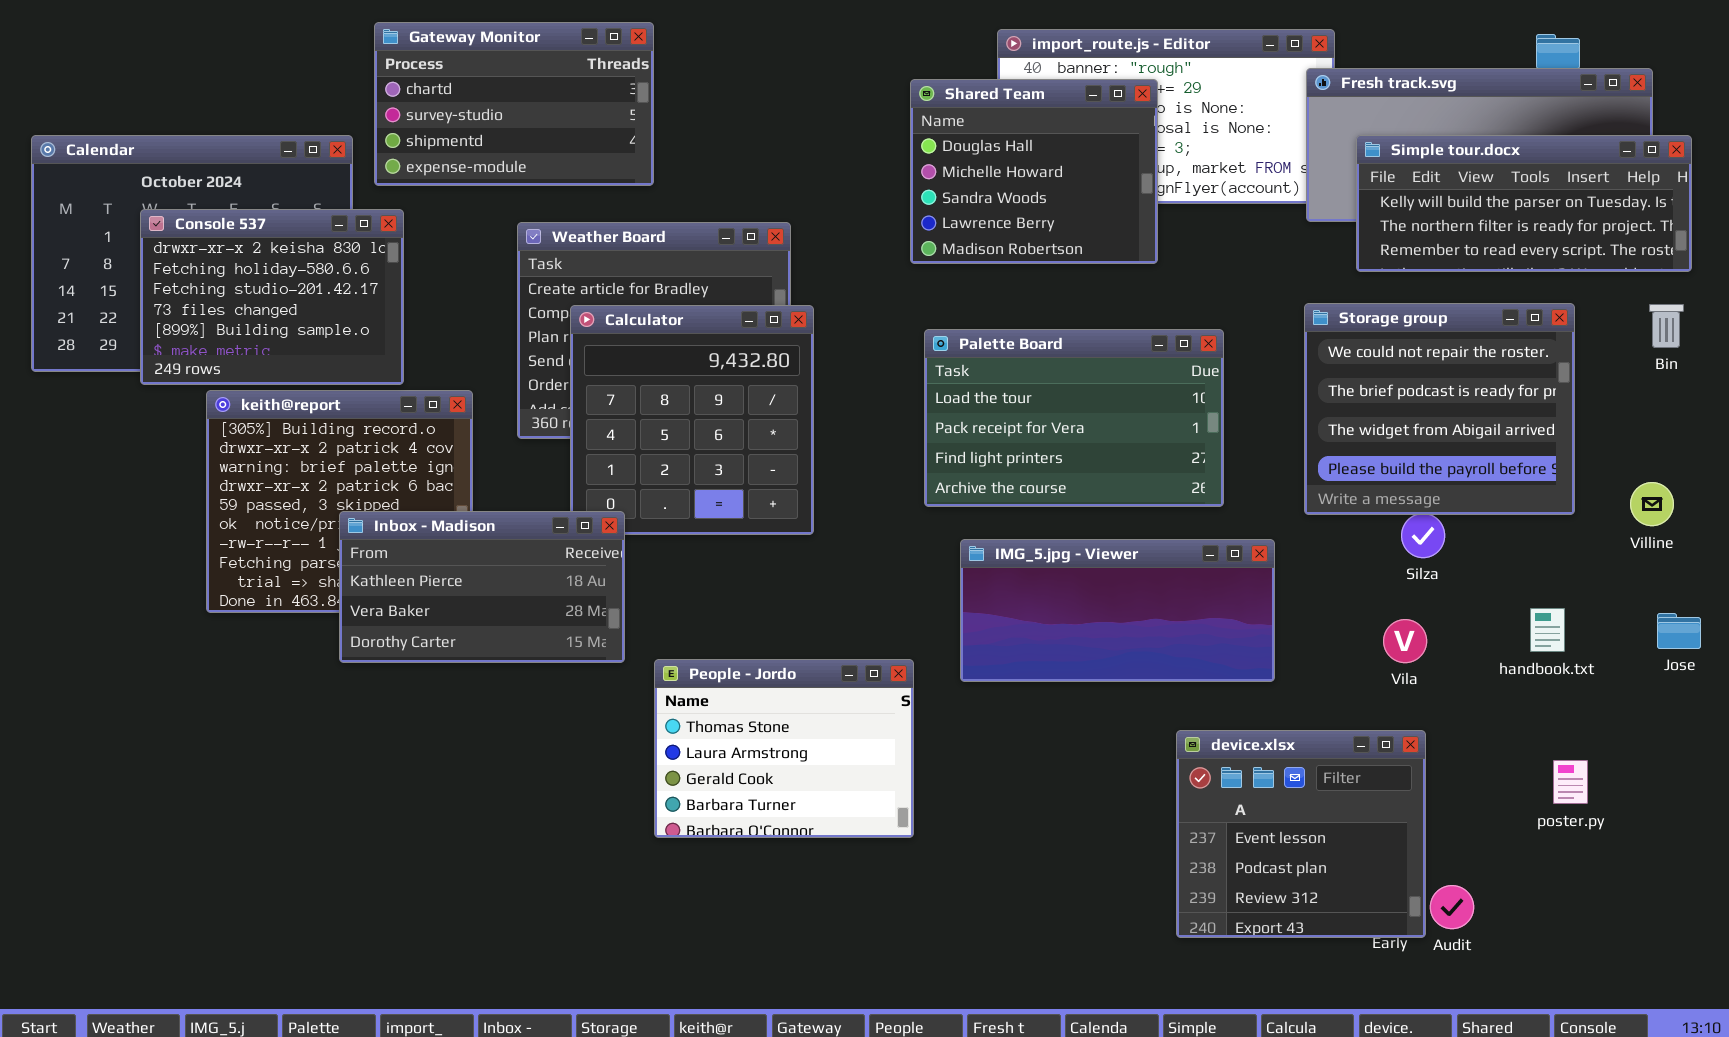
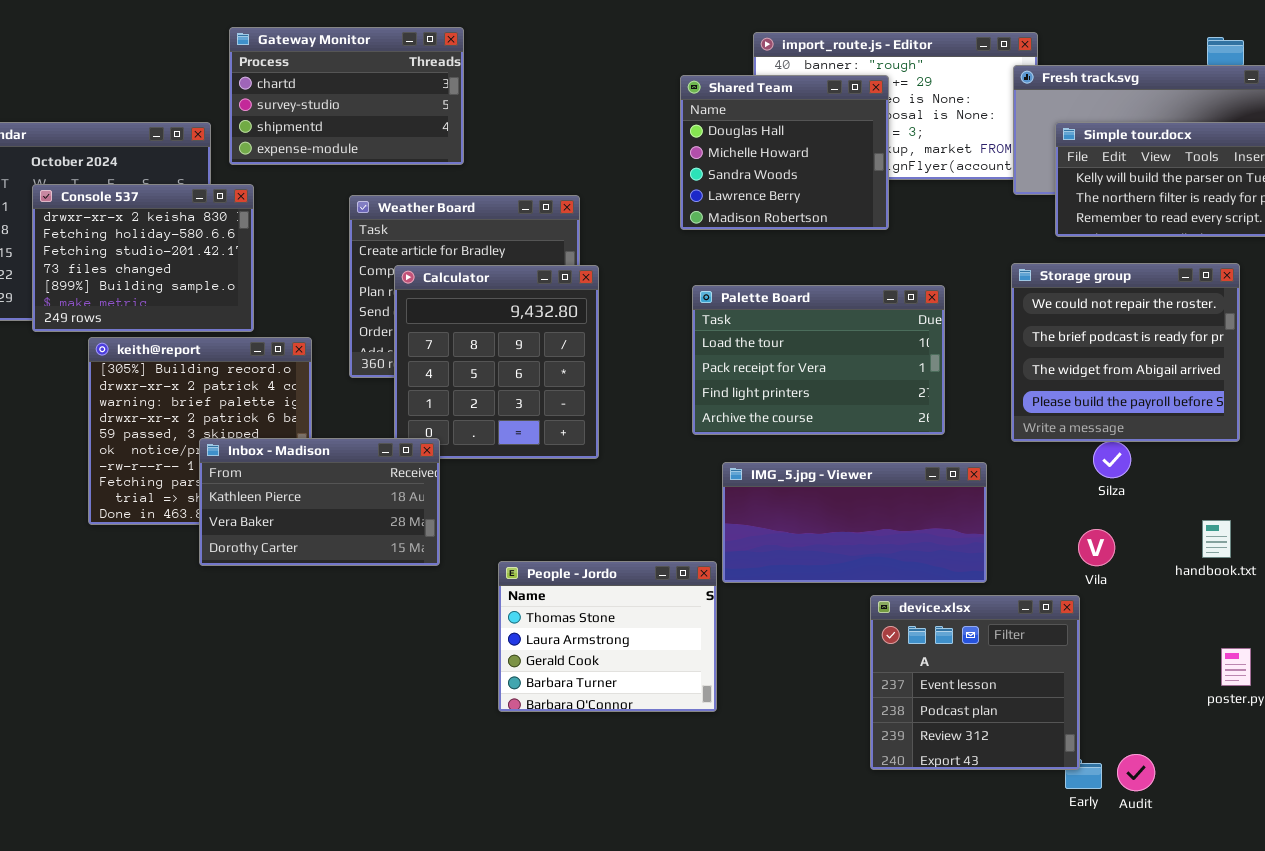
People - Jordo: [654,659,914,838] -> [498,561,717,712], moved
device.xlsx: [1176,730,1426,938] -> [870,595,1080,770], moved

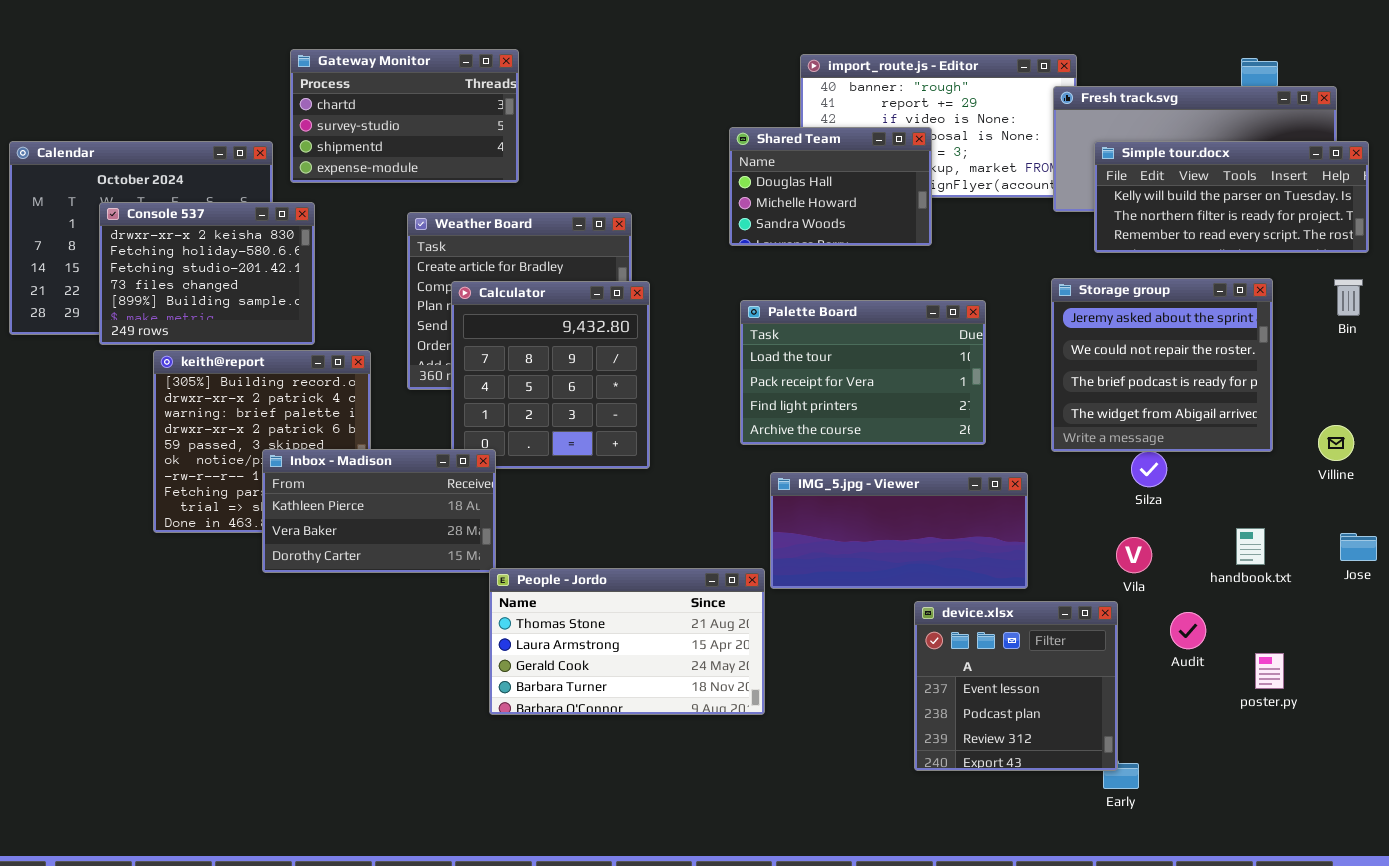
Shared Team: [680,75,889,230] -> [729,127,932,246], resized
Storage group: [1011,263,1240,442] -> [1051,278,1273,452], scrolled up 1 row
People - Jordo: [498,561,717,712] -> [489,568,765,715], resized
Audit: [1117,754,1155,791] -> [1170,612,1206,649], moved

